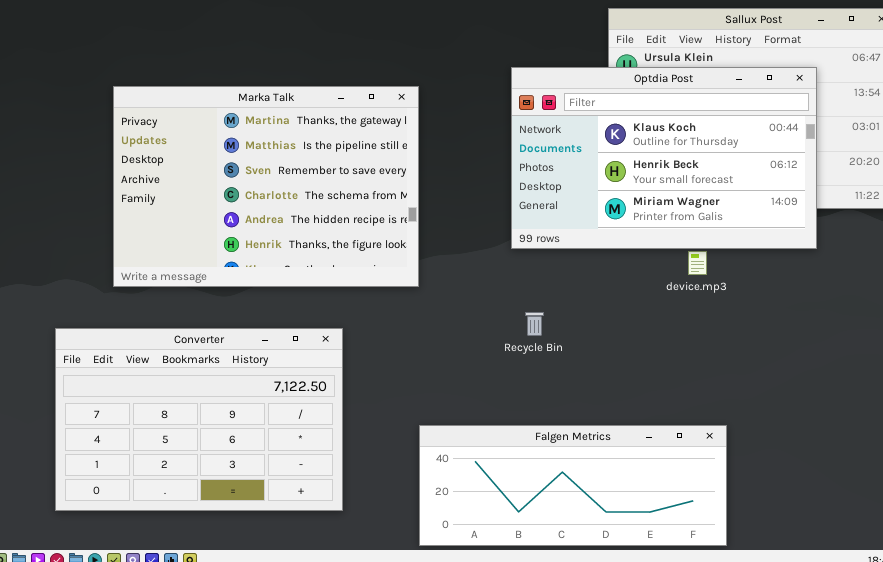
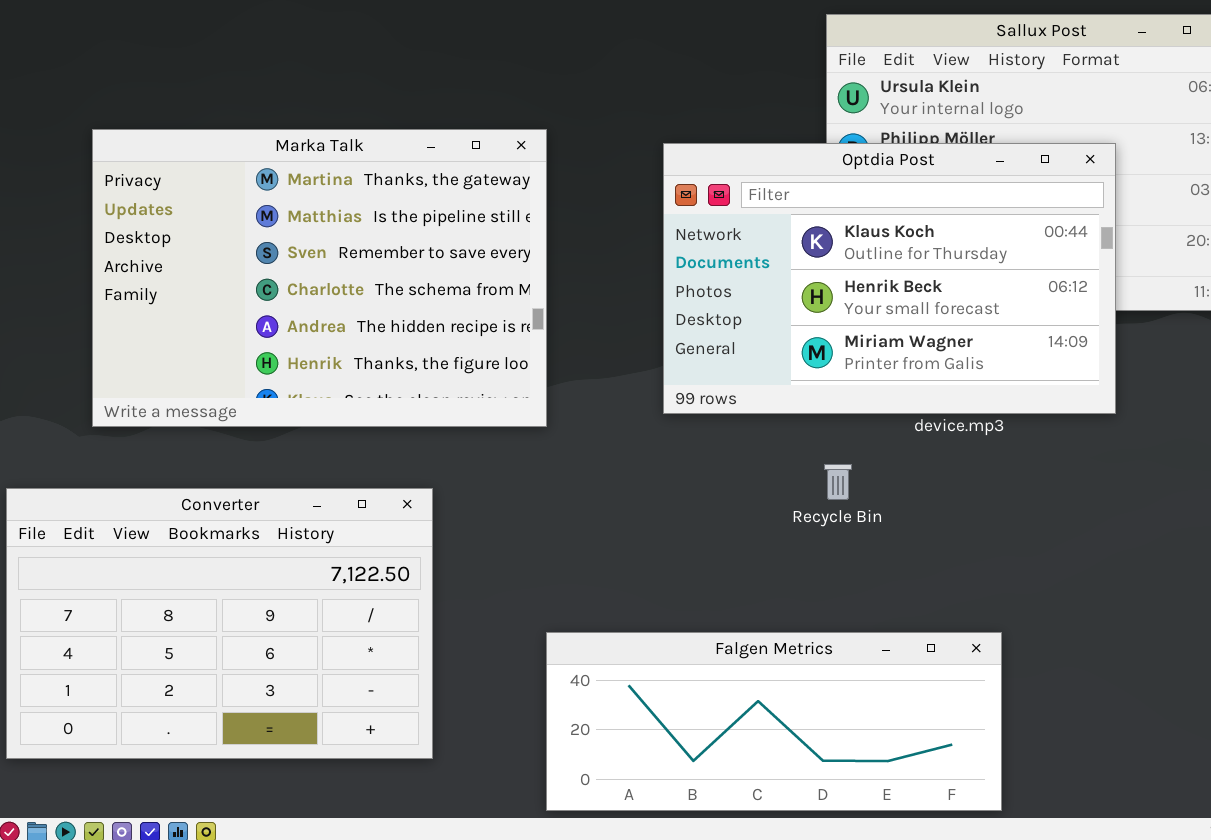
Optdia Post: [511,67,817,249] -> [663,143,1116,414], moved
Recycle Bin: [525,312,544,336] -> [824,464,852,500], moved

